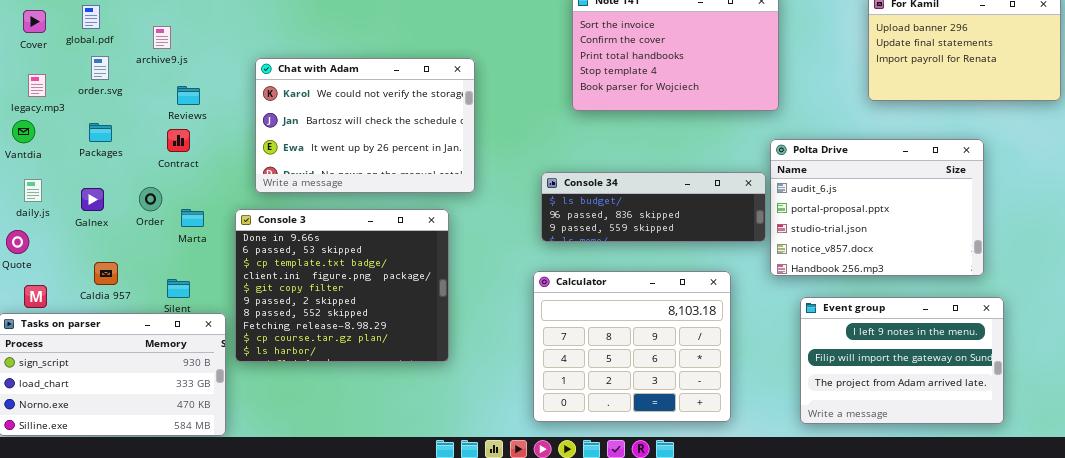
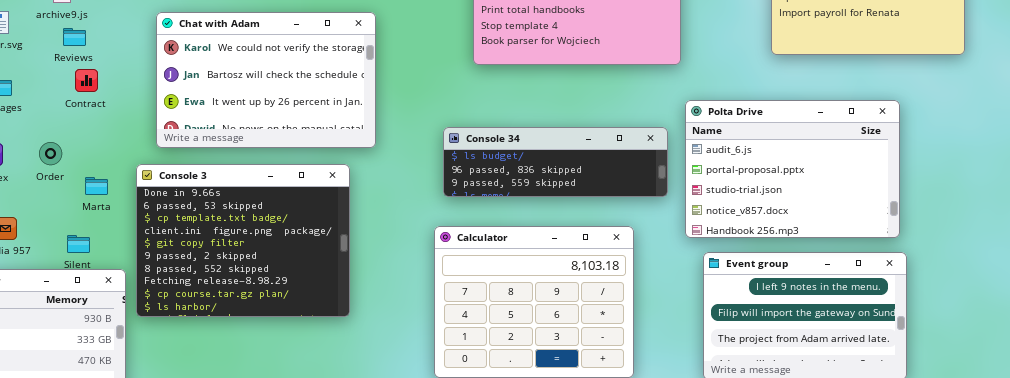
Reviews: [177,86,200,105] -> [63,28,86,46], moved
Contract: [167,129,190,152] -> [75,69,98,92], moved
Polta Drive: [770,139,984,276] -> [685,100,900,238], moved
Marta: [181,209,204,227] -> [85,177,108,195], moved

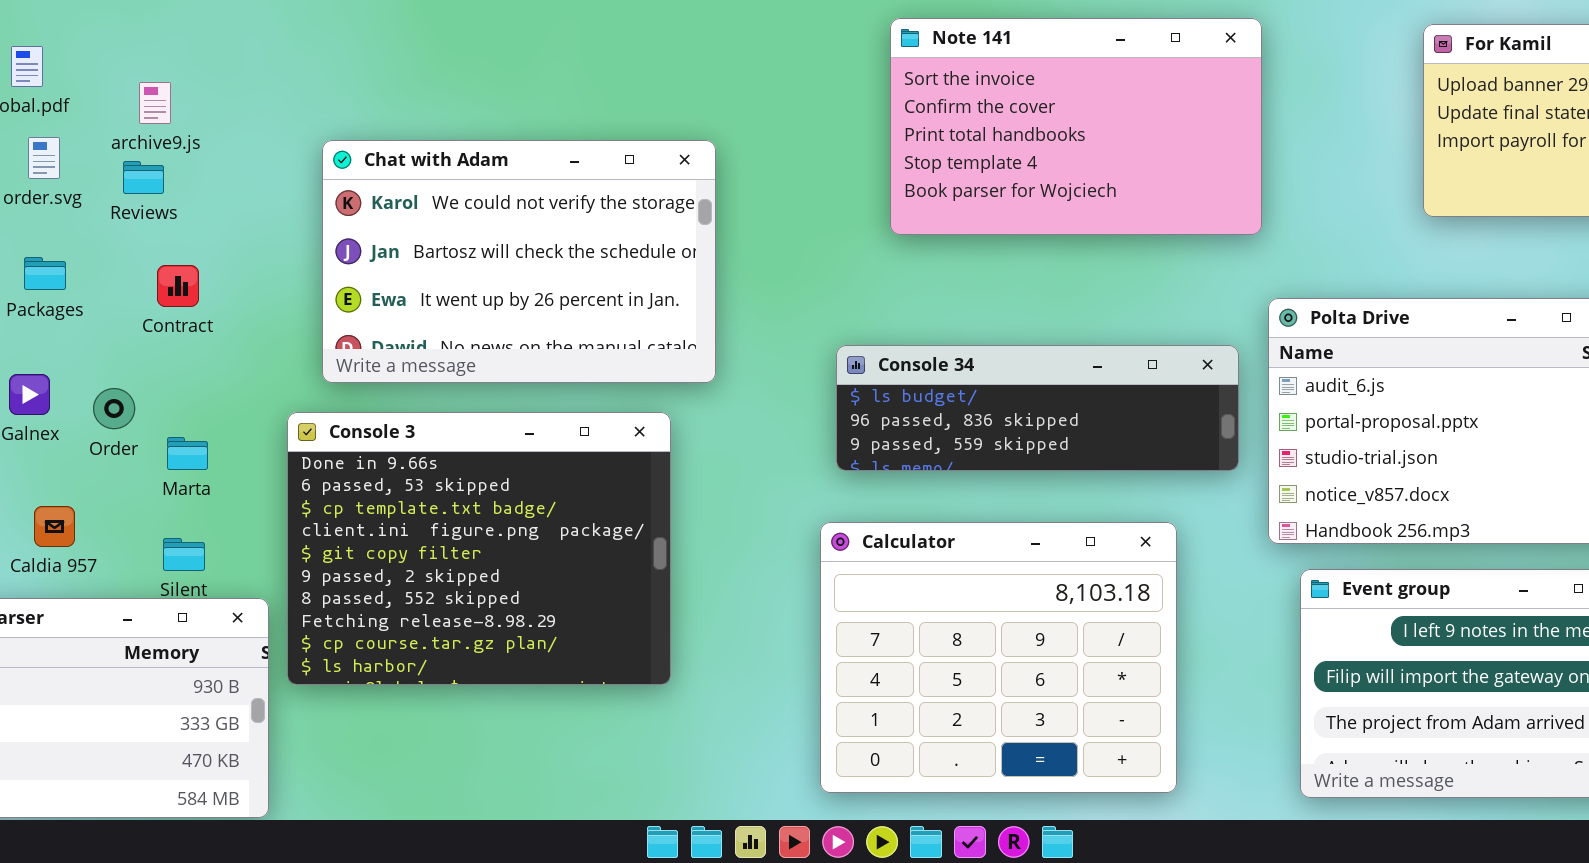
Reviews: [63,28,86,46] -> [123,161,164,194], moved
Contract: [75,69,98,92] -> [157,265,199,307], moved
Order: [39,142,62,165] -> [93,388,135,429], moved
Marta: [85,177,108,195] -> [167,437,208,470], moved

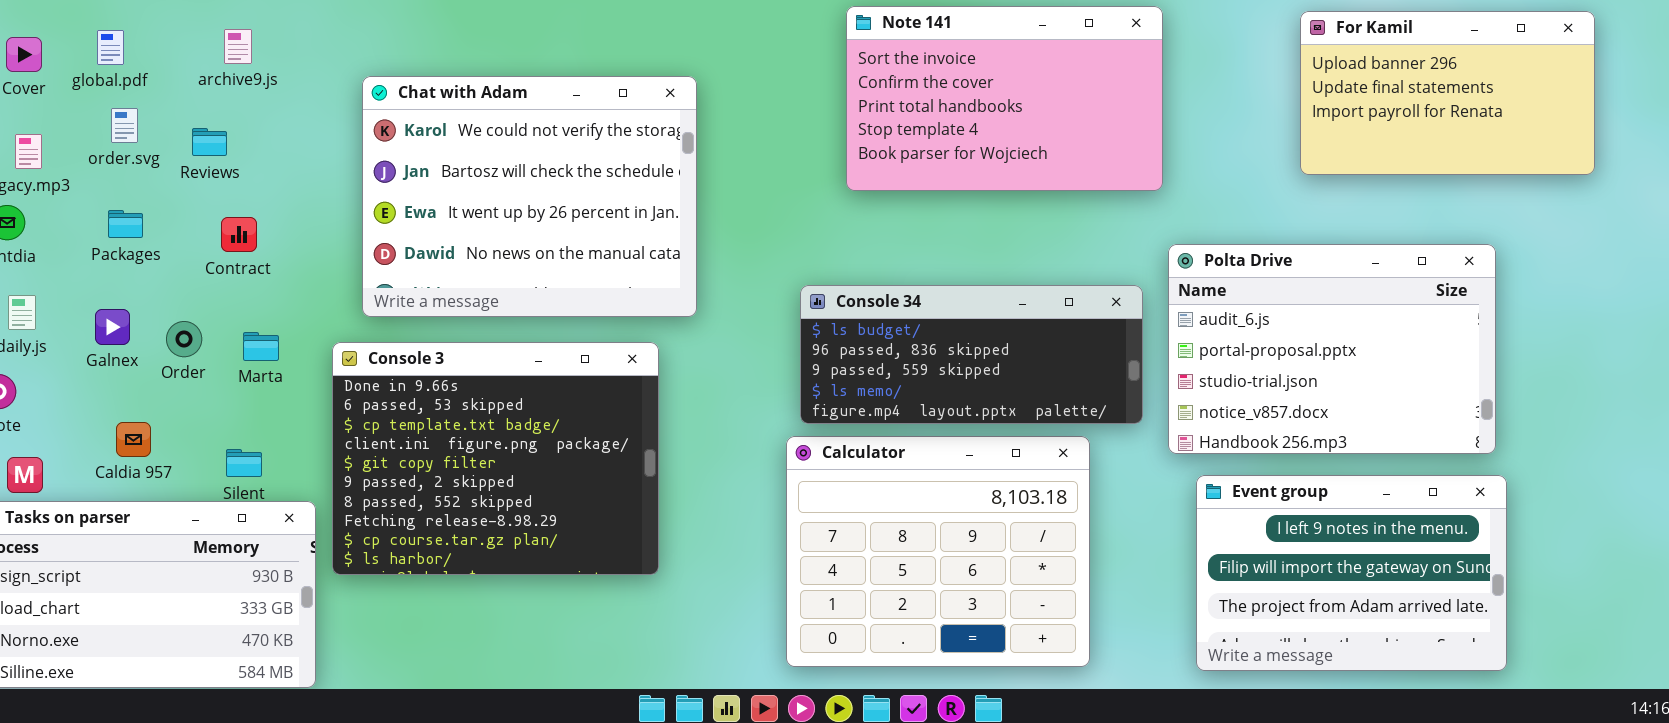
archive9.js: [139,82,171,124] -> [224,29,252,64], moved
Chat with Adam: [322,140,716,383] -> [362,76,697,317], resized
Console 34: [836,345,1239,471] -> [800,285,1143,424], resized
Marta: [167,437,208,470] -> [243,332,279,361], moved

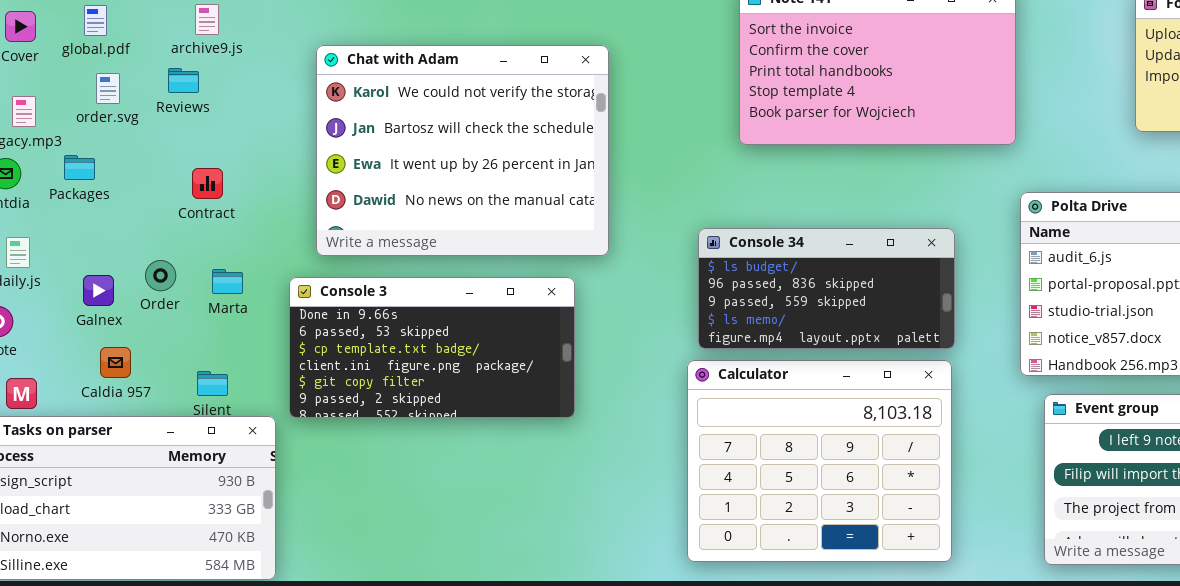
Reviews: [192,128,227,156] -> [168,68,199,93], moved
Packages: [108,210,143,238] -> [64,155,95,180], moved
Console 34: [800,285,1143,424] -> [698,228,955,349], resized
Galnex: [95,309,130,345] -> [83,275,114,306], moved
Console 3: [332,342,659,575] -> [289,277,575,418], resized

